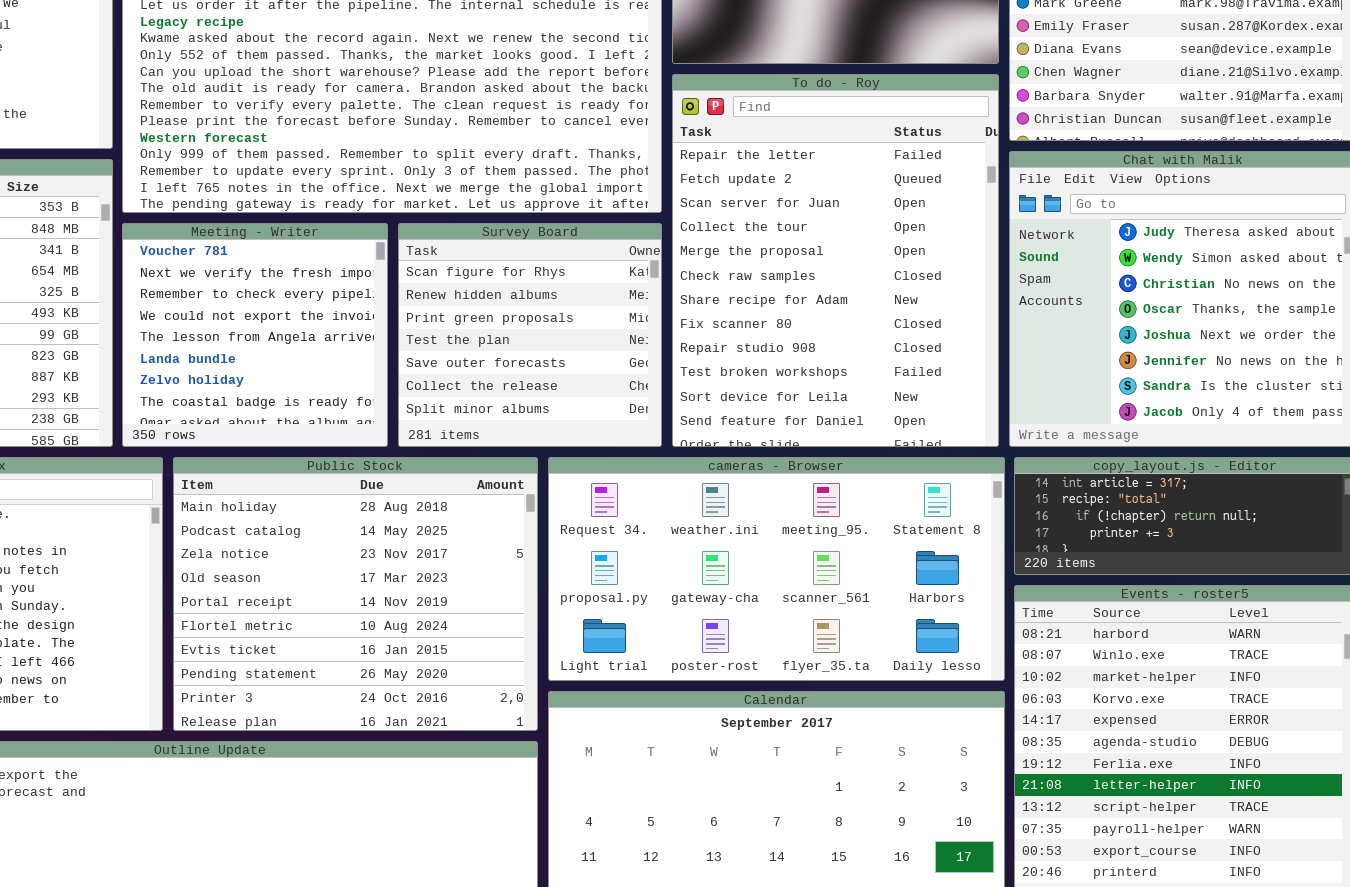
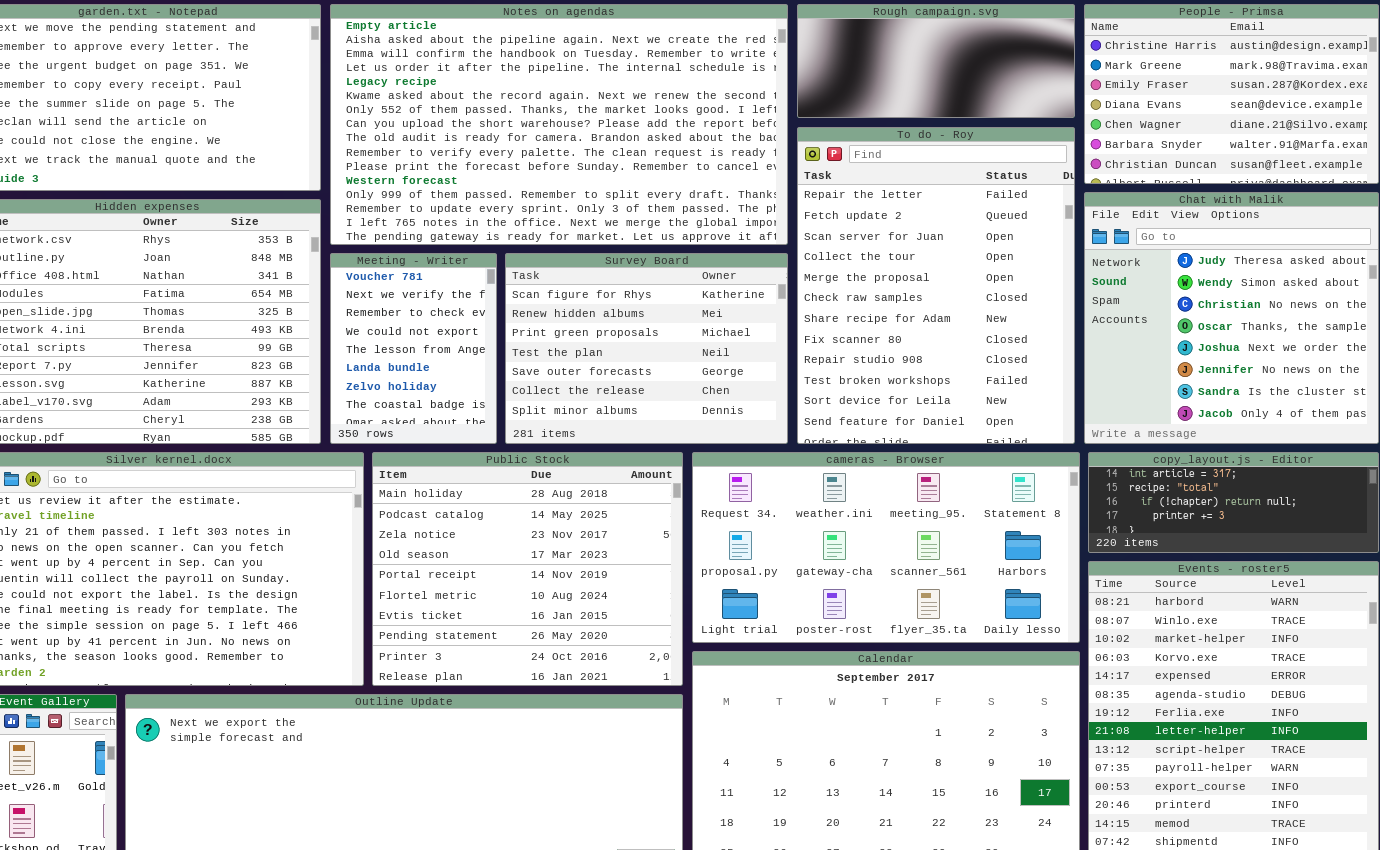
Meeting - Writer: [122,223,388,447] -> [330,253,497,444], resized
Survey Board: [398,223,662,447] -> [505,253,788,444], resized

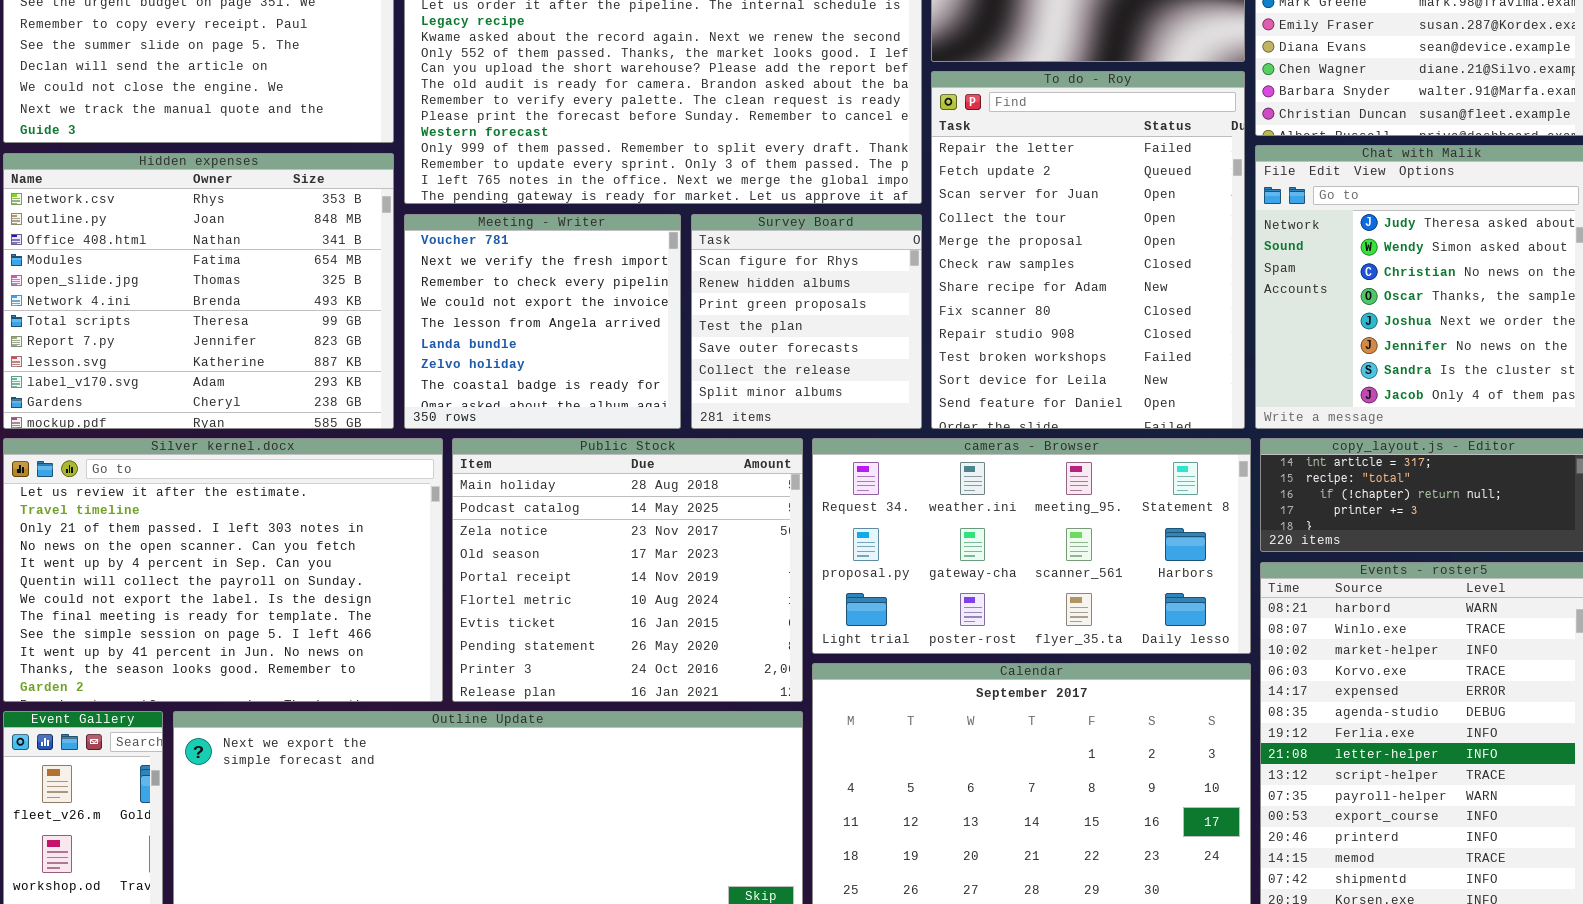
Meeting - Writer: [330,253,497,444] -> [404,214,681,429], resized
Survey Board: [505,253,788,444] -> [691,214,922,429], resized

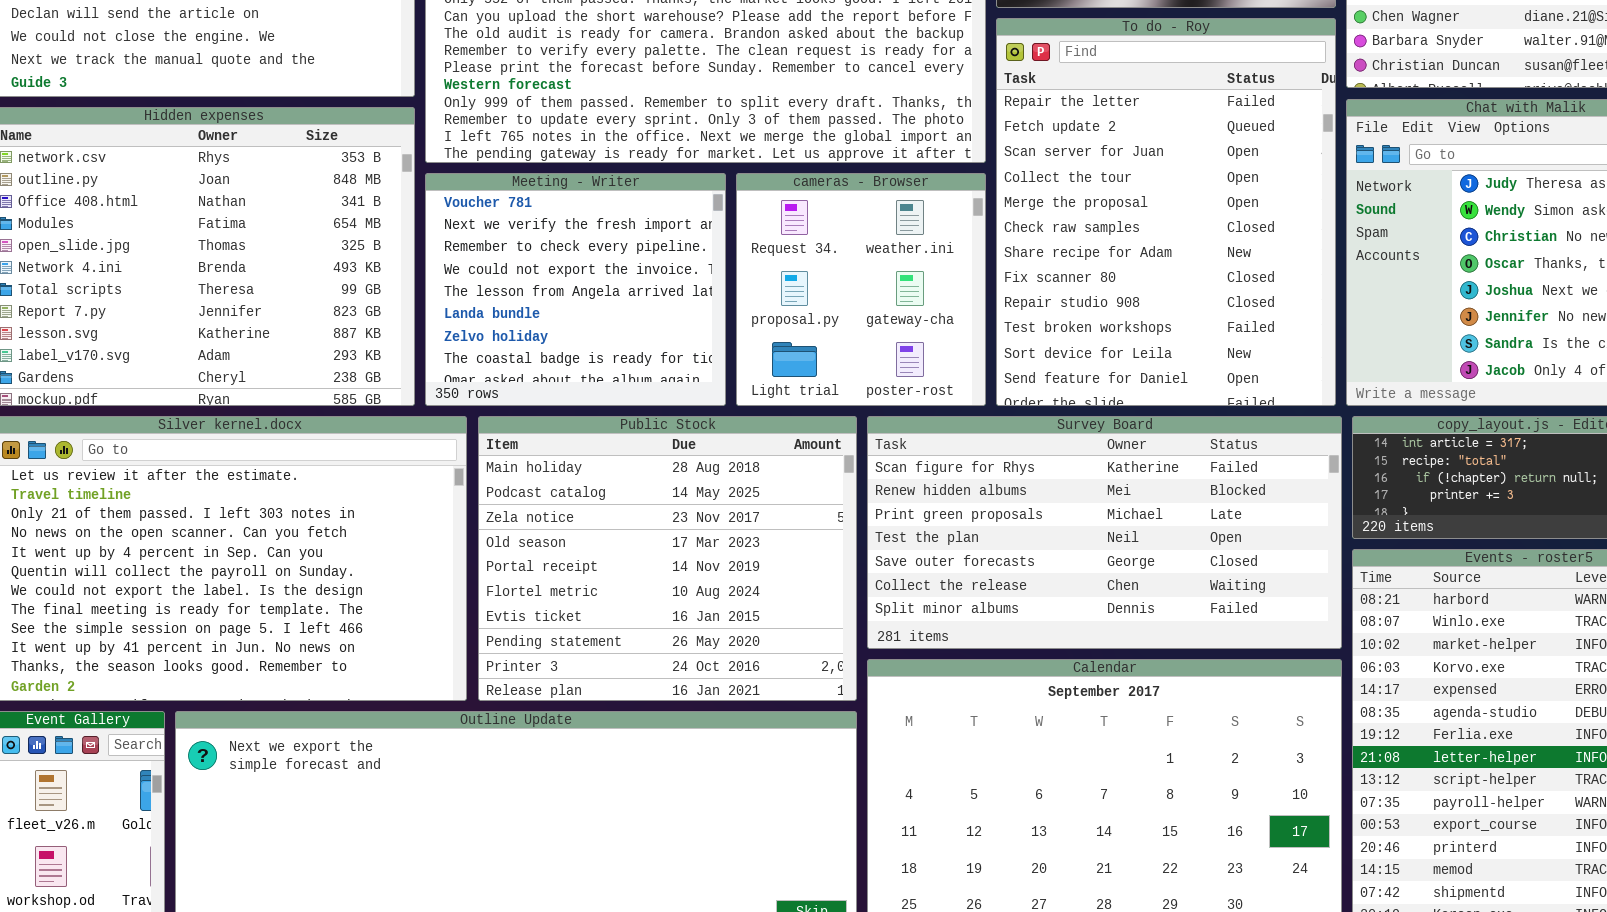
Survey Board: [691,214,922,429] -> [867,416,1342,649], moved, resized
cameras - Browser: [812,438,1251,654] -> [736,173,986,406], moved, resized

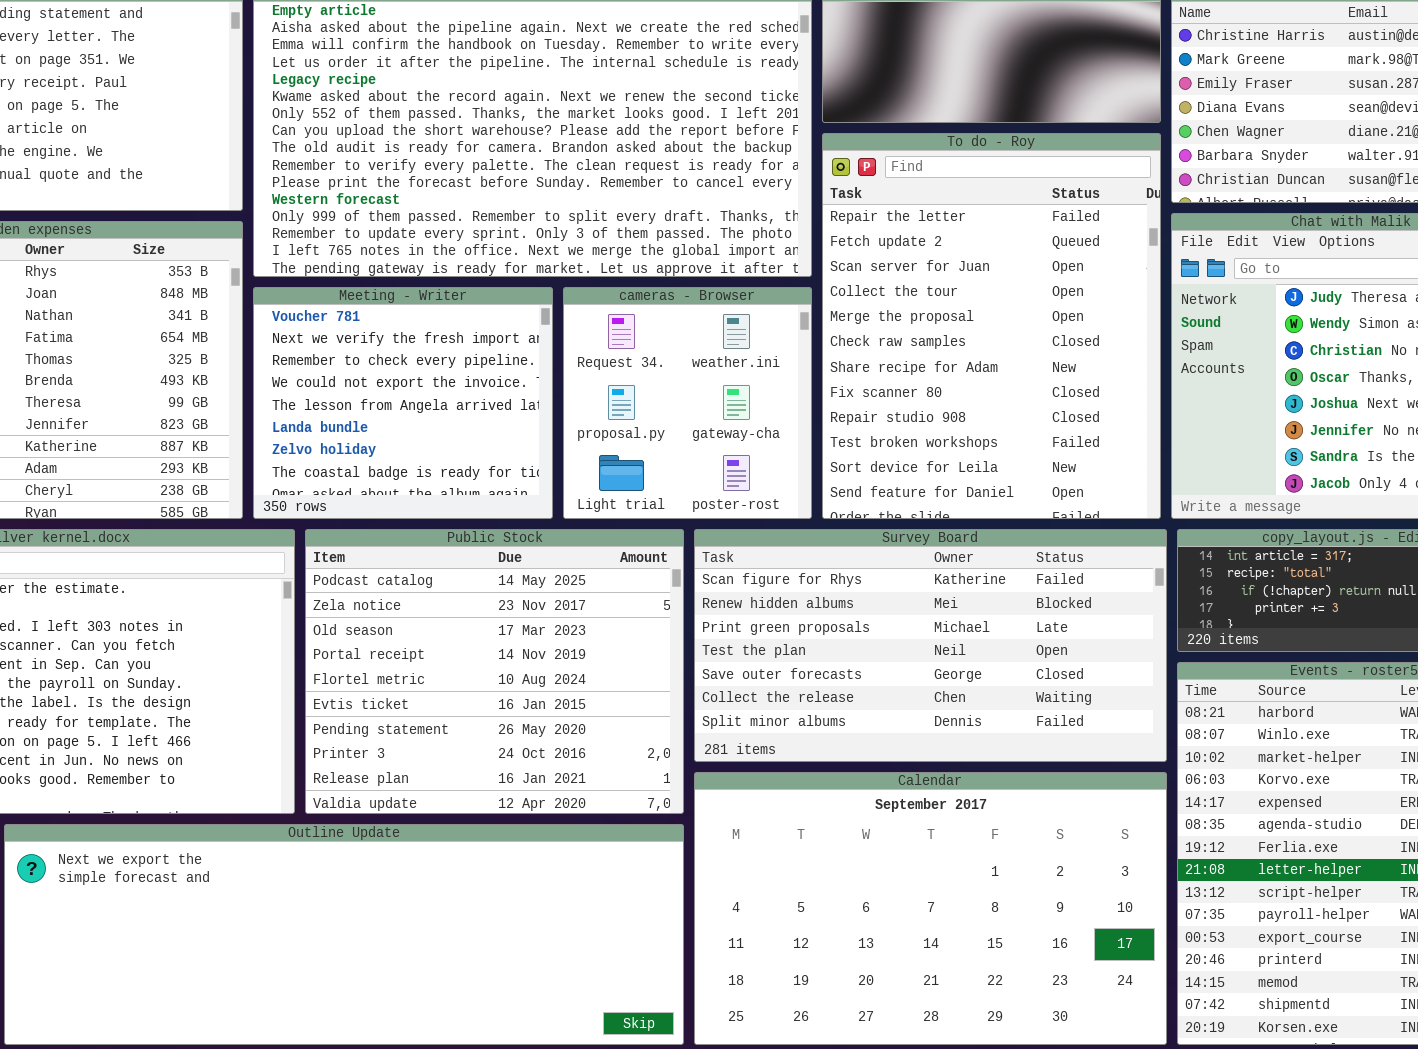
Public Stock: [478,416,857,701] -> [305,529,684,814], scrolled down 1 row

